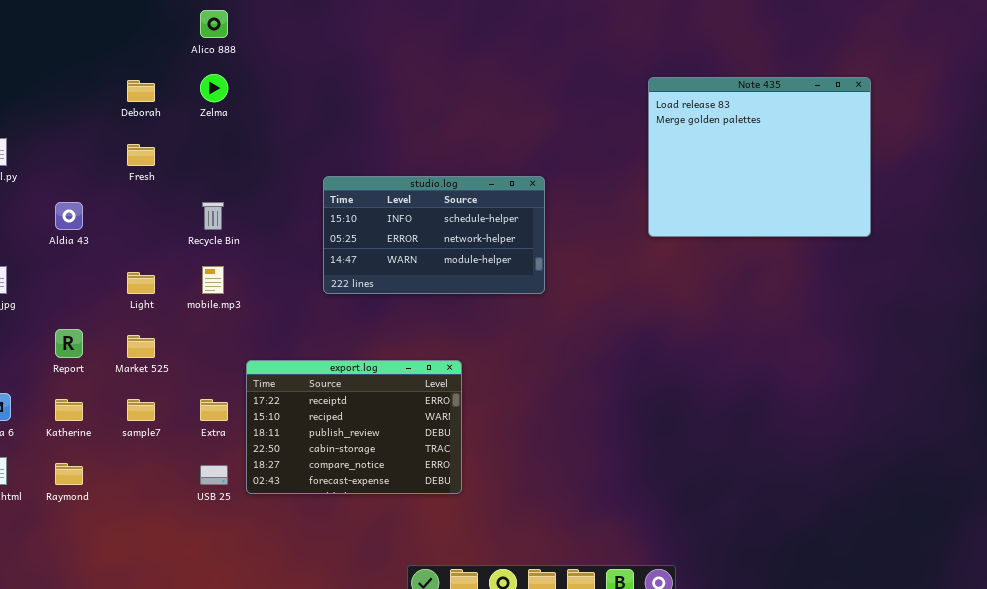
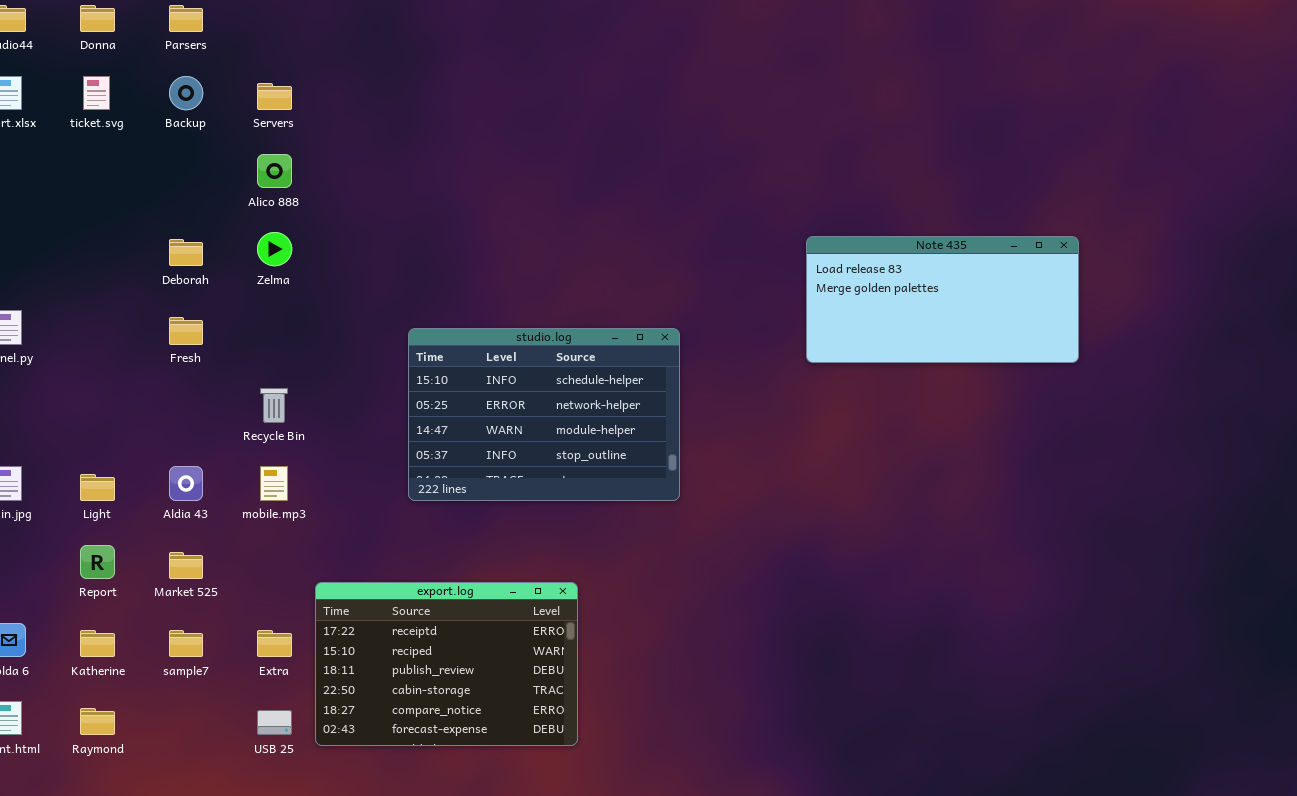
Note 435: [648,77,871,237] -> [806,236,1079,363], resized
studio.log: [323,176,545,294] -> [408,328,680,501], resized
Aldia 43: [55,202,83,230] -> [169,466,203,501], moved
Light: [127,272,155,294] -> [80,474,115,501], moved

